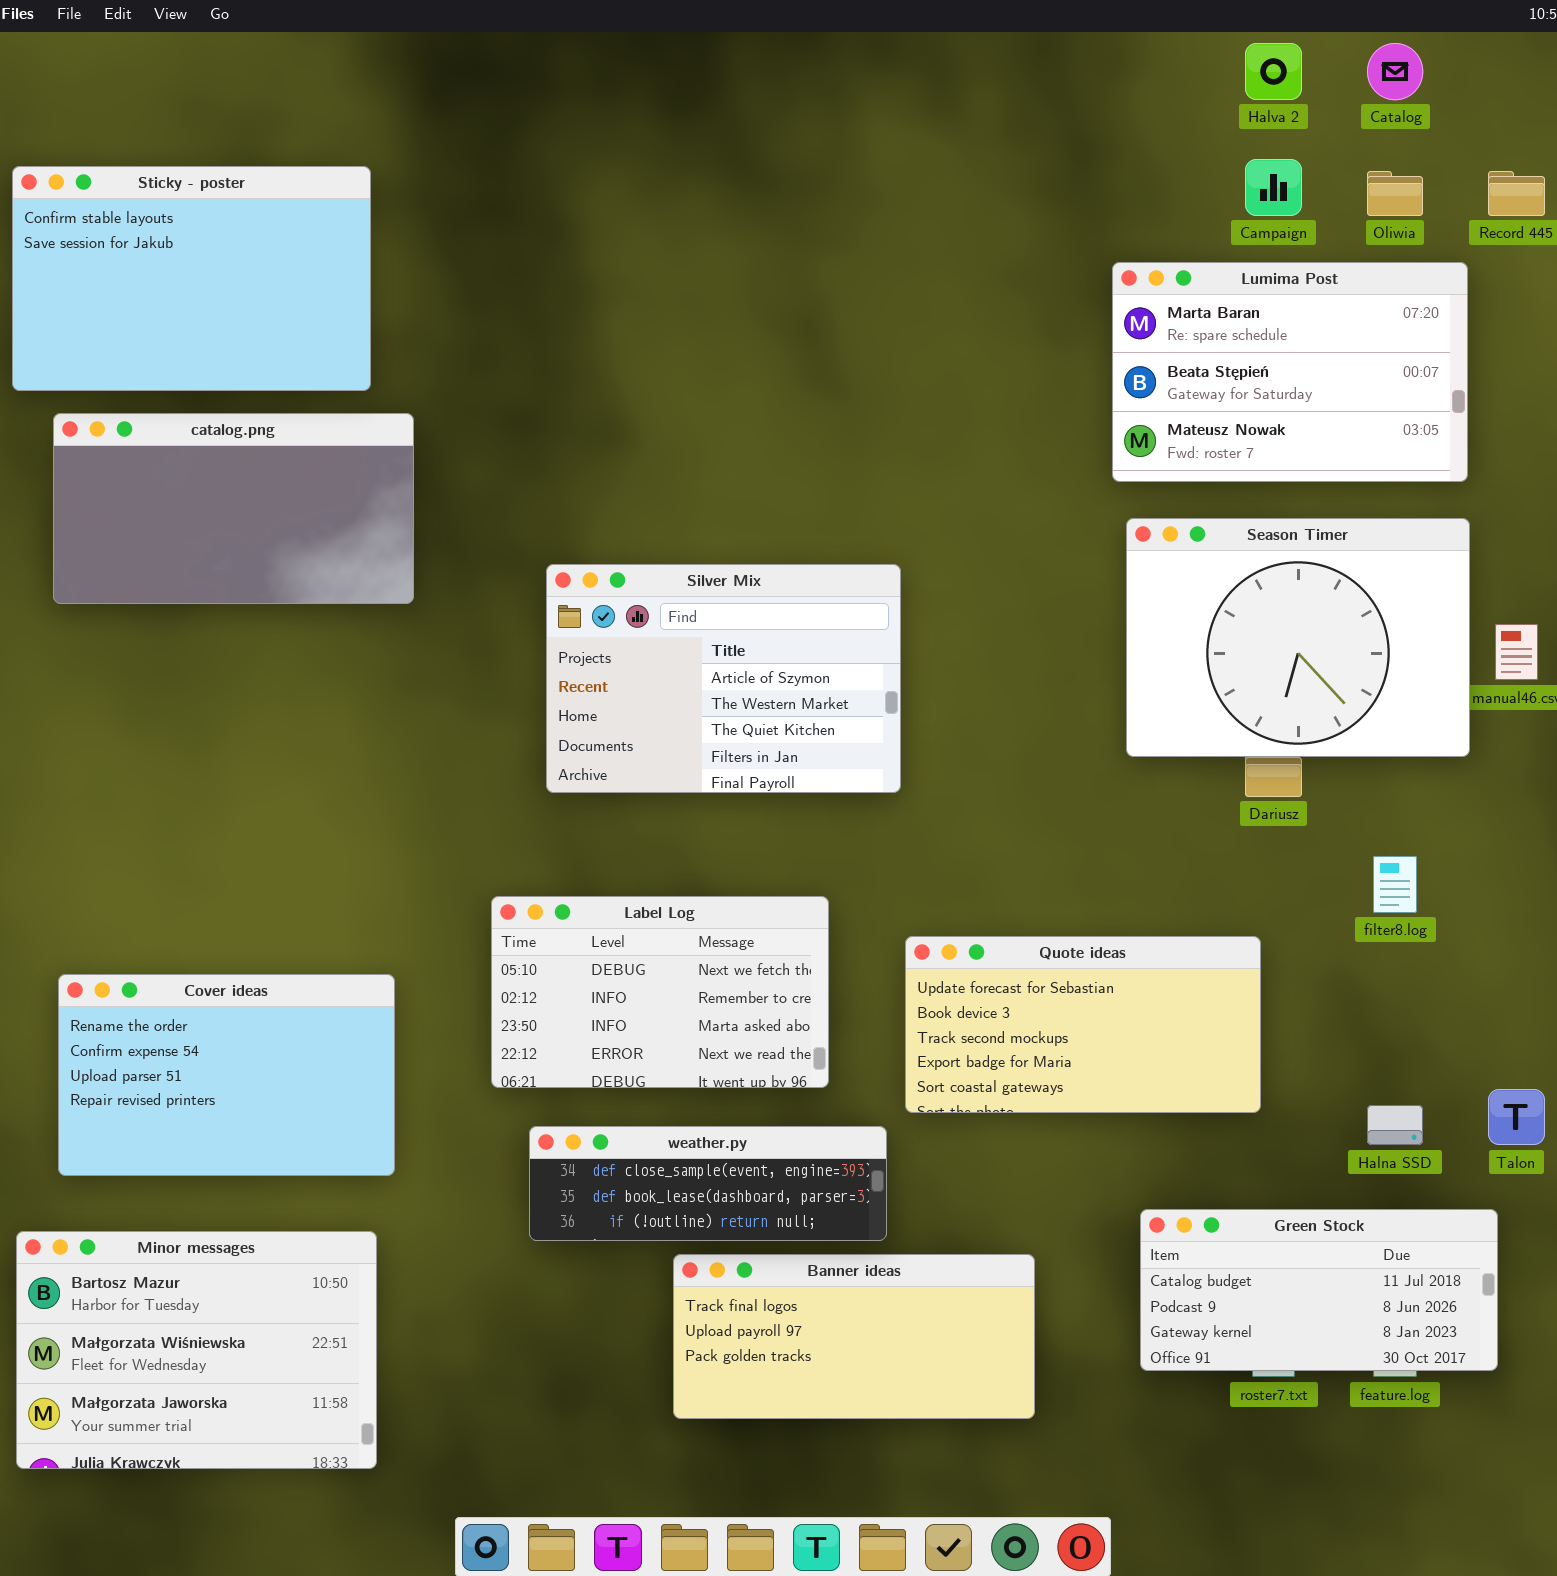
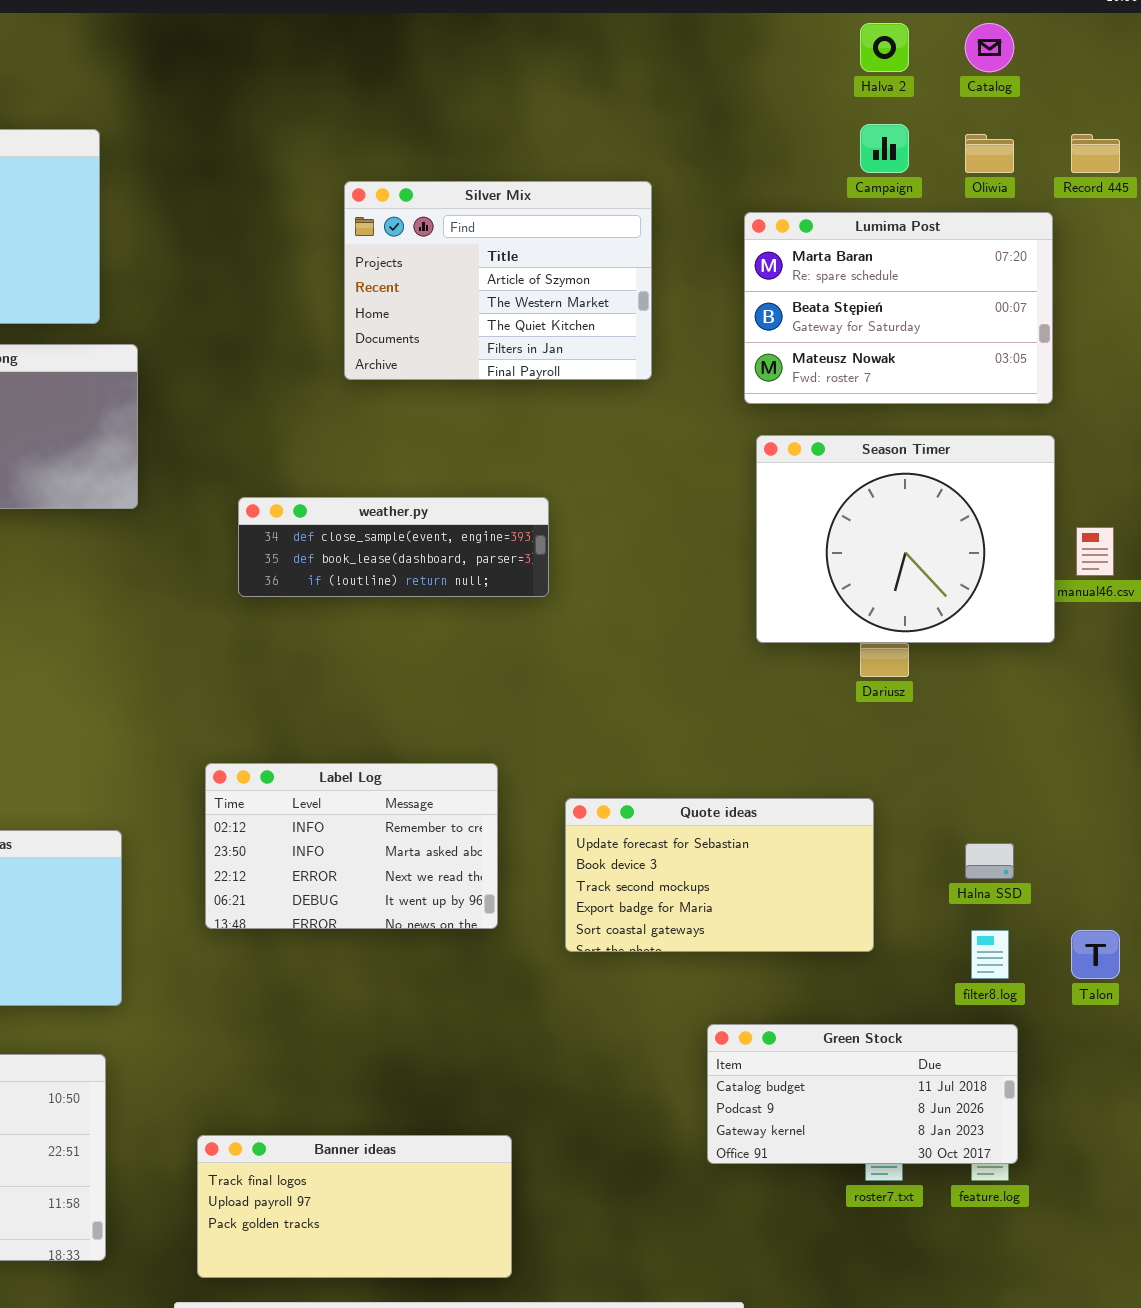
Silver Mix: [546,564,901,793] -> [344,181,652,380], moved
filter8.log: [1373,856,1417,913] -> [971,930,1009,979], moved
Label Log: [491,896,829,1088] -> [205,763,498,929], scrolled down 1 row
Halna SSD: [1367,1105,1423,1145] -> [965,843,1014,879], moved
weather.py: [529,1126,887,1241] -> [238,497,549,597], moved
Green Stock: [1140,1209,1498,1371] -> [707,1024,1018,1164], moved
Banner ideas: [673,1254,1035,1419] -> [197,1135,512,1278], moved

